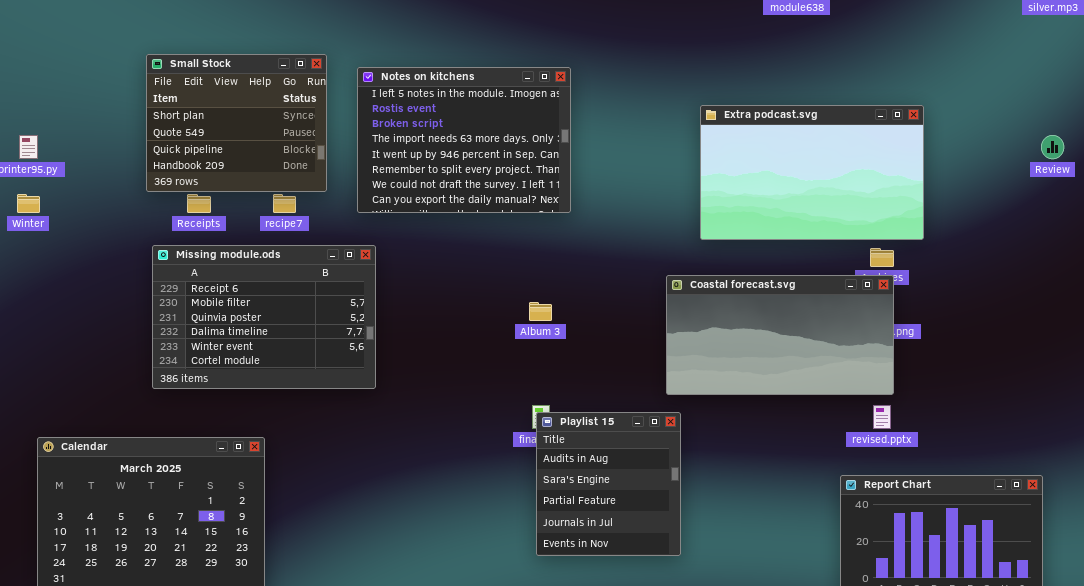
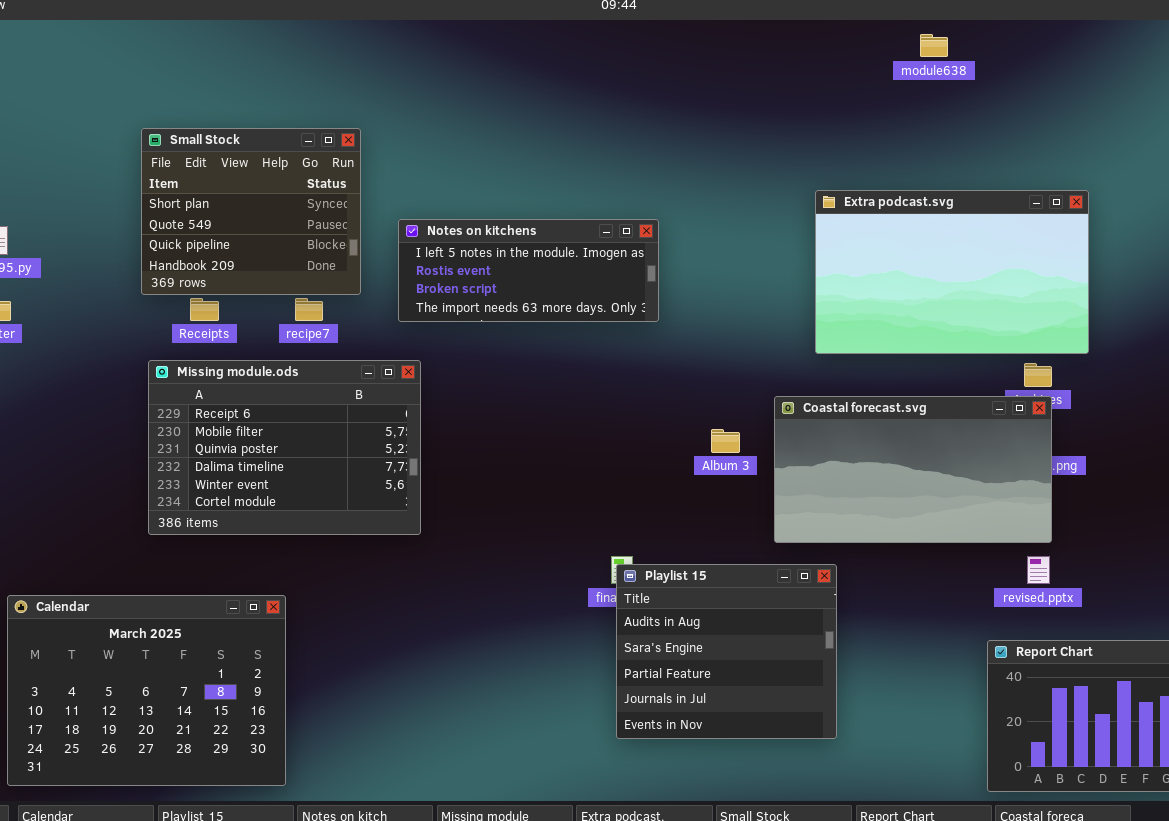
Notes on kitchens: [357,67,571,213] -> [398,219,659,322], resized
Album 3: [529,302,552,321] -> [711,429,740,453], moved
Playlist 15: [536,412,681,556] -> [616,564,837,739], resized

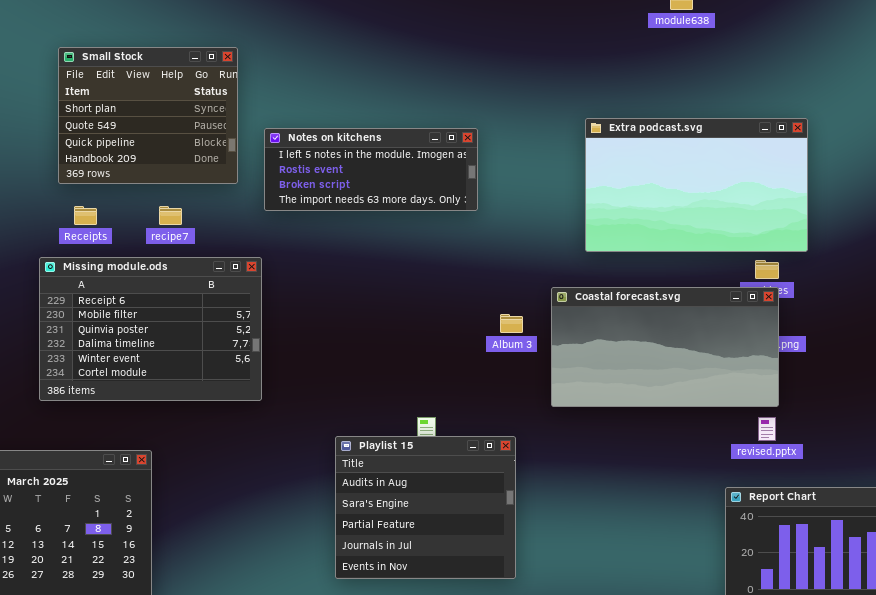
Small Stock: [141,128,361,295] -> [58,47,238,184], moved
Notes on kitchens: [398,219,659,322] -> [264,128,478,211], moved
Playlist 15: [616,564,837,739] -> [335,436,516,579], moved

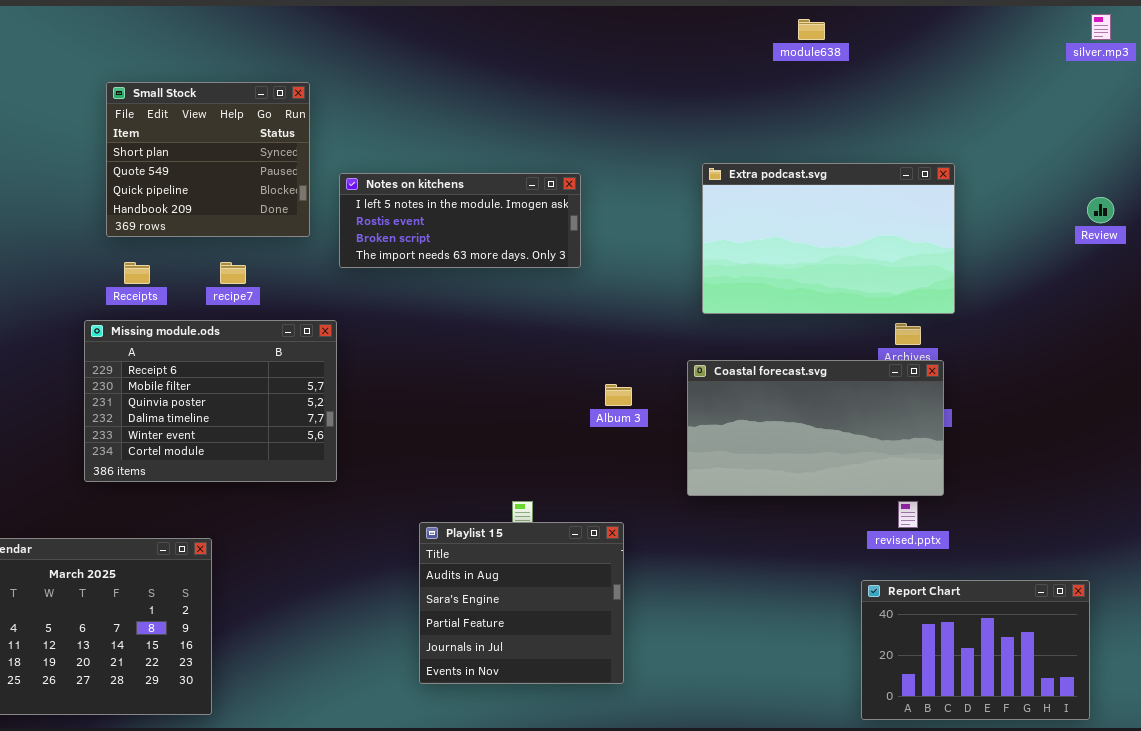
Coastal forecast.svg: [551,287,779,407] -> [687,360,944,496], moved

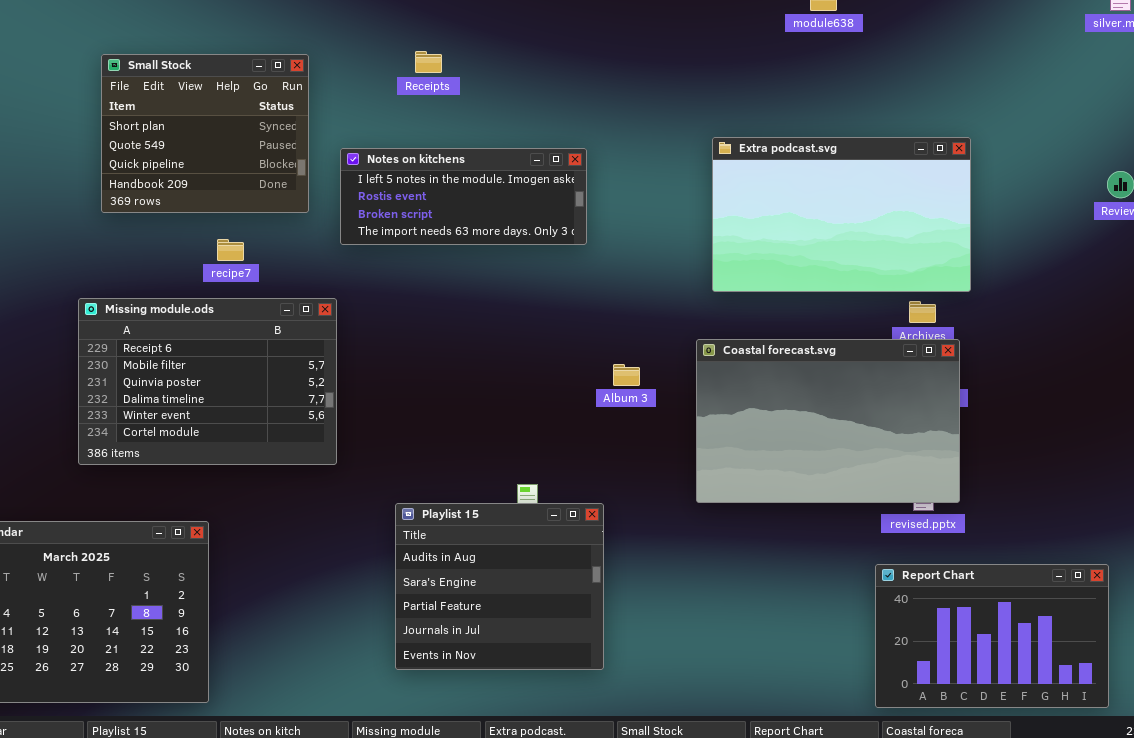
Receipts: [124,262,150,284] -> [415,51,442,73], moved
Coastal forecast.svg: [687,360,944,496] -> [696,339,960,503], resized
Playlist 15: [419,522,624,684] -> [395,503,604,670], moved

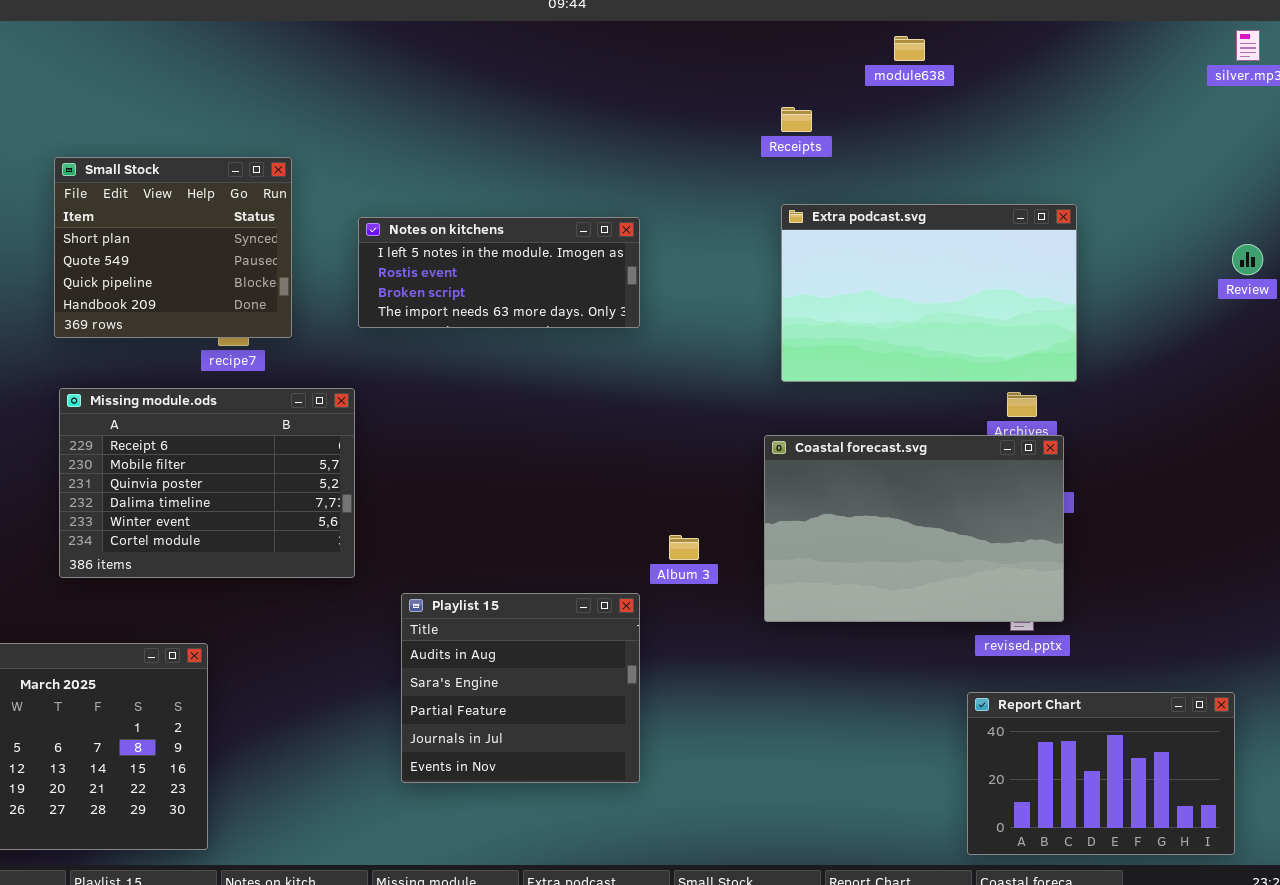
Receipts: [415,51,442,73] -> [781,107,812,132], moved
Small Stock: [101,54,309,213] -> [54,157,292,338], moved
Album 3: [613,364,640,386] -> [669,535,699,560], moved
Playlist 15: [395,503,604,670] -> [401,593,640,783], moved

